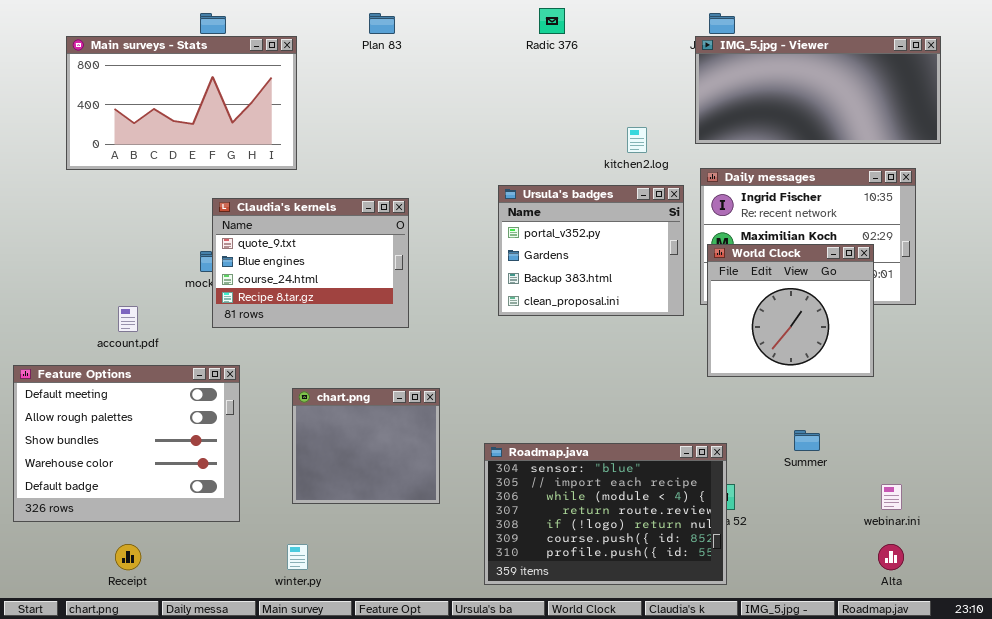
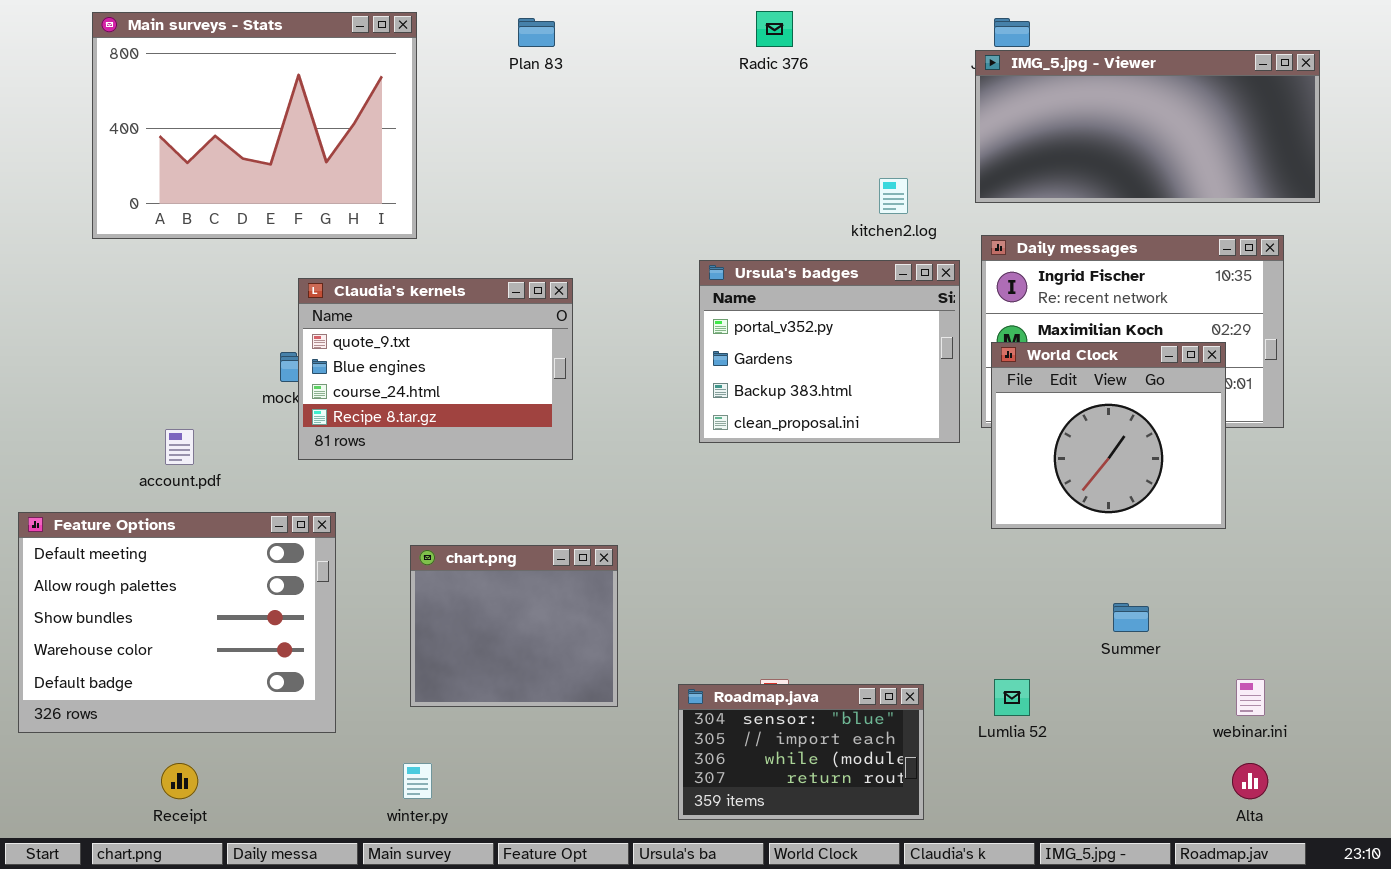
Main surveys - Stats: [66,36,297,170] -> [92,12,417,239], resized
Roadmap.java: [484,443,727,585] -> [678,684,924,820], resized

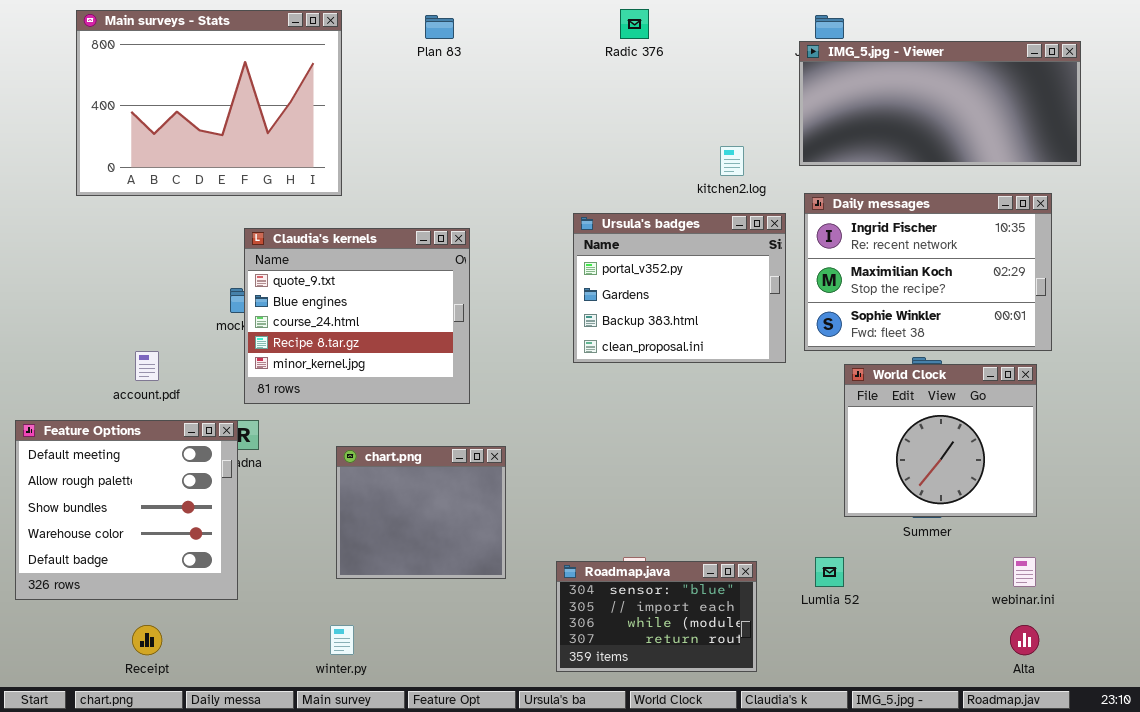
Claudia's kernels: [298,278,573,460] -> [244,228,470,404], resized
World Clock: [991,342,1226,529] -> [844,364,1037,517], moved
Feature Options: [18,512,336,733] -> [15,420,238,600], resized

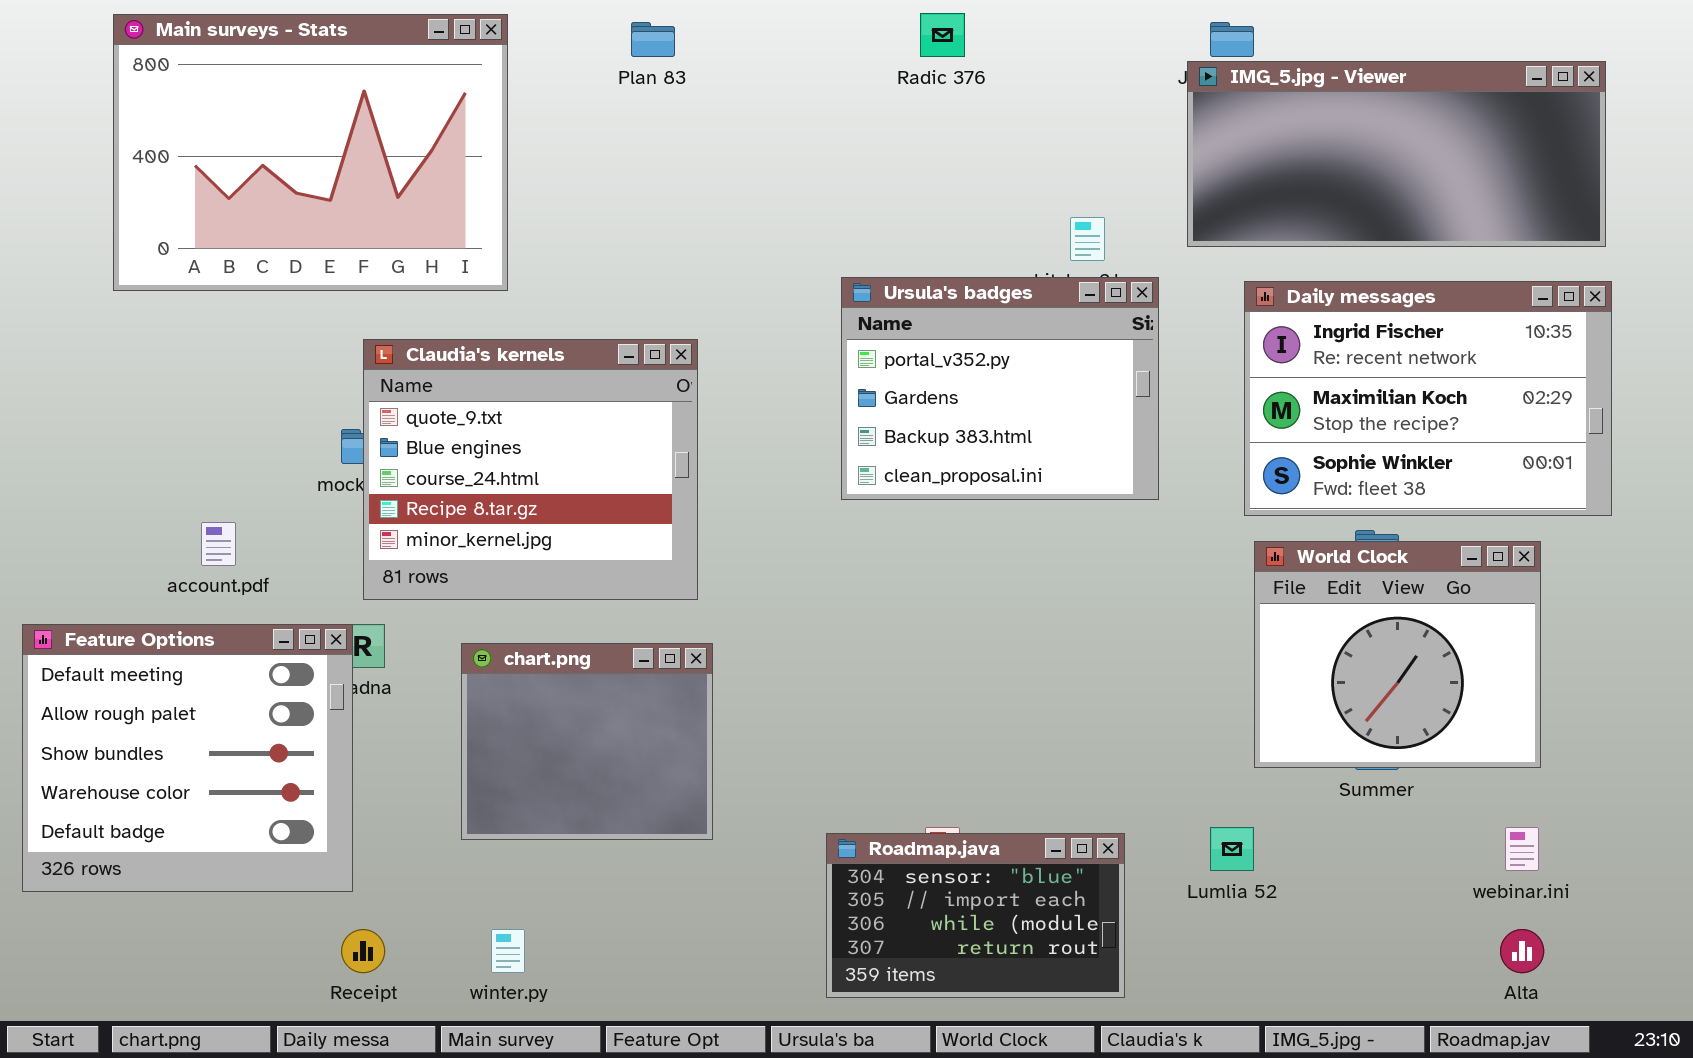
Daily messages: [804,193,1052,351] -> [1244,281,1612,516], moved
Ursula's badges: [573,213,786,363] -> [841,277,1159,500], moved
chart.png: [336,446,506,579] -> [461,643,713,840], moved
Receipt: [132,625,162,655] -> [341,929,385,973], moved

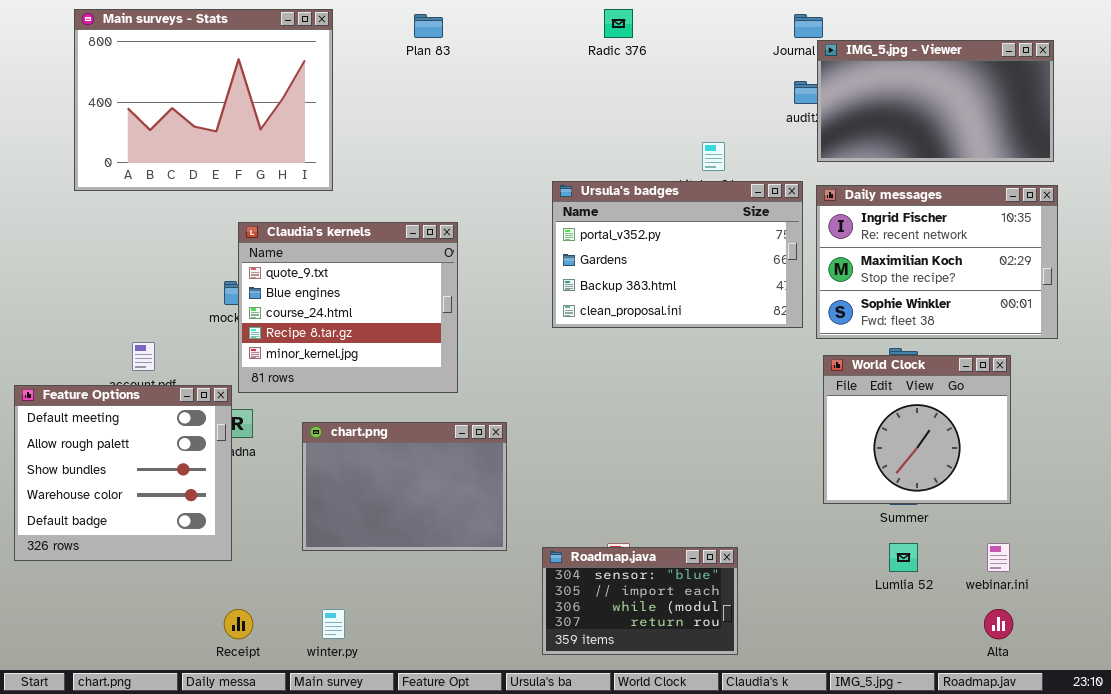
IMG_5.jpg - Viewer: [1187,61,1606,247] -> [817,40,1054,162], resized
Ursula's badges: [841,277,1159,500] -> [552,181,803,328], resized
Feature Options: [22,624,353,892] -> [14,385,232,561], moved
chart.png: [461,643,713,840] -> [302,422,507,551], resized
Lumlia 52: [1210,827,1254,871] -> [889,543,918,572], moved

